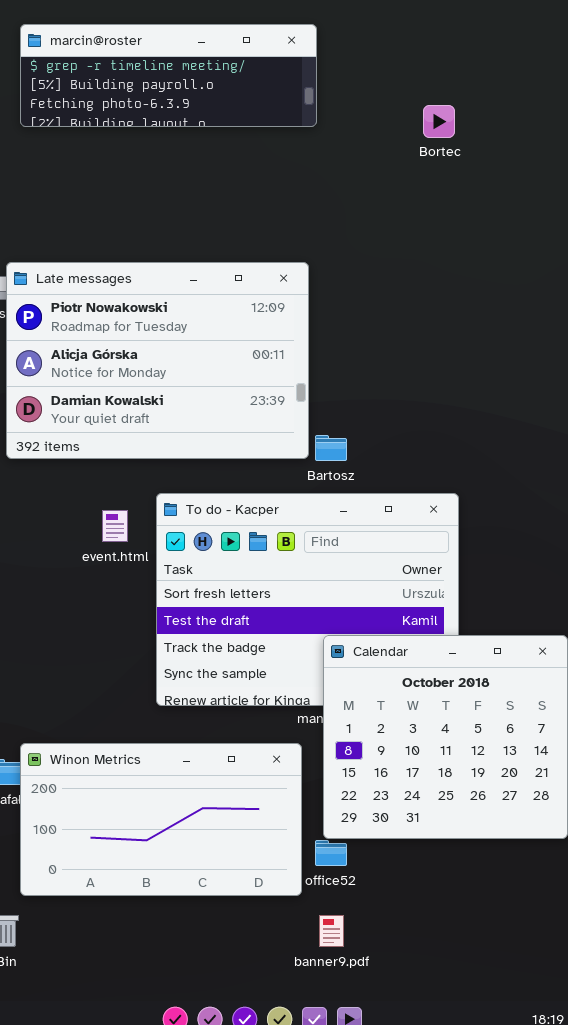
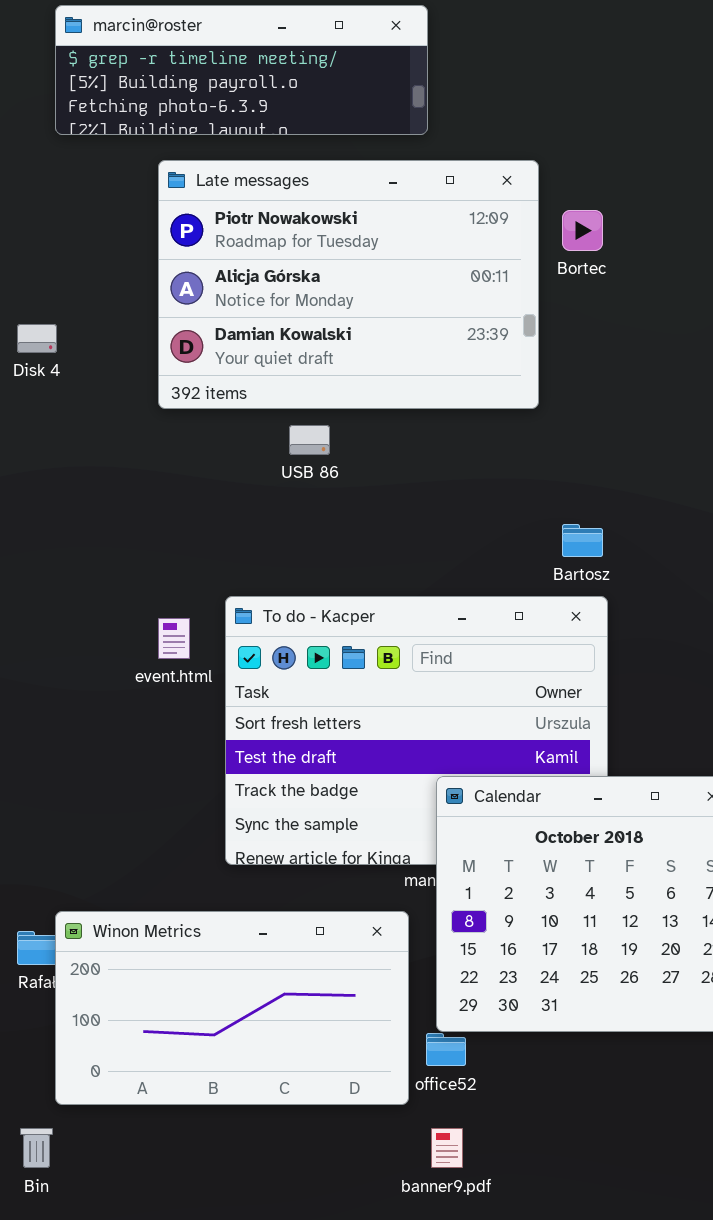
Bortec: [423,105,455,138] -> [562,210,603,251], moved
Late messages: [6,262,309,459] -> [158,160,539,409], moved
Bartosz: [315,435,347,461] -> [562,524,603,557], moved

